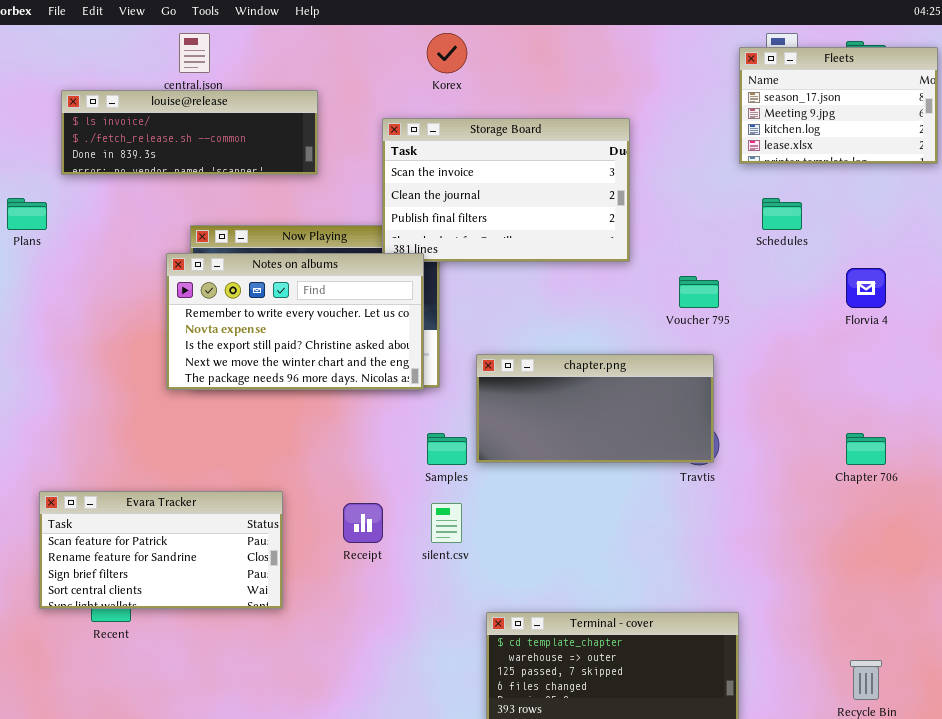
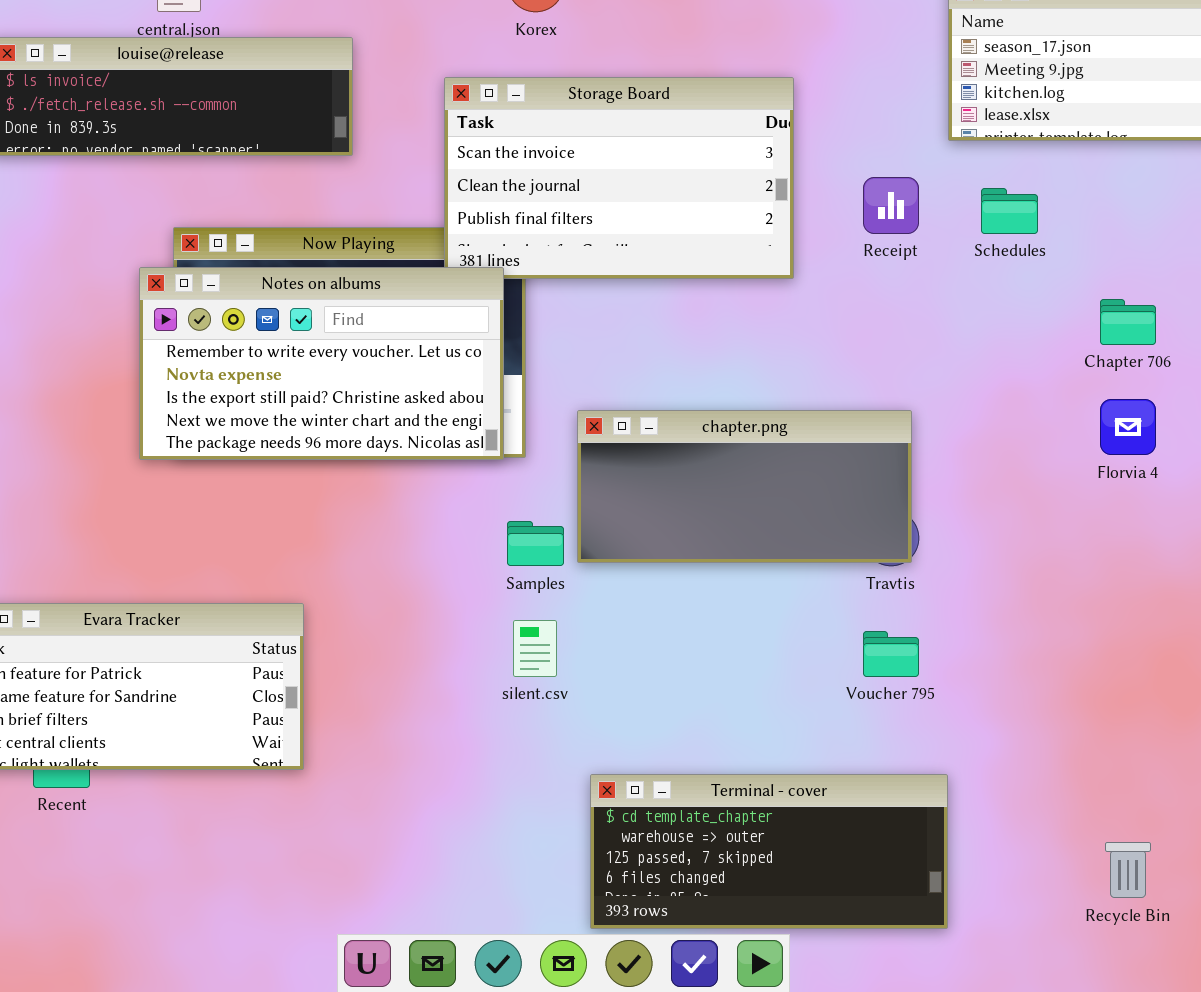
Florvia 4: [846,268,886,308] -> [1100,399,1156,455], moved
Voucher 795: [679,276,719,308] -> [863,631,919,677], moved
Chapter 706: [846,433,886,465] -> [1100,299,1156,345], moved
Receipt: [343,503,383,543] -> [863,177,919,234], moved

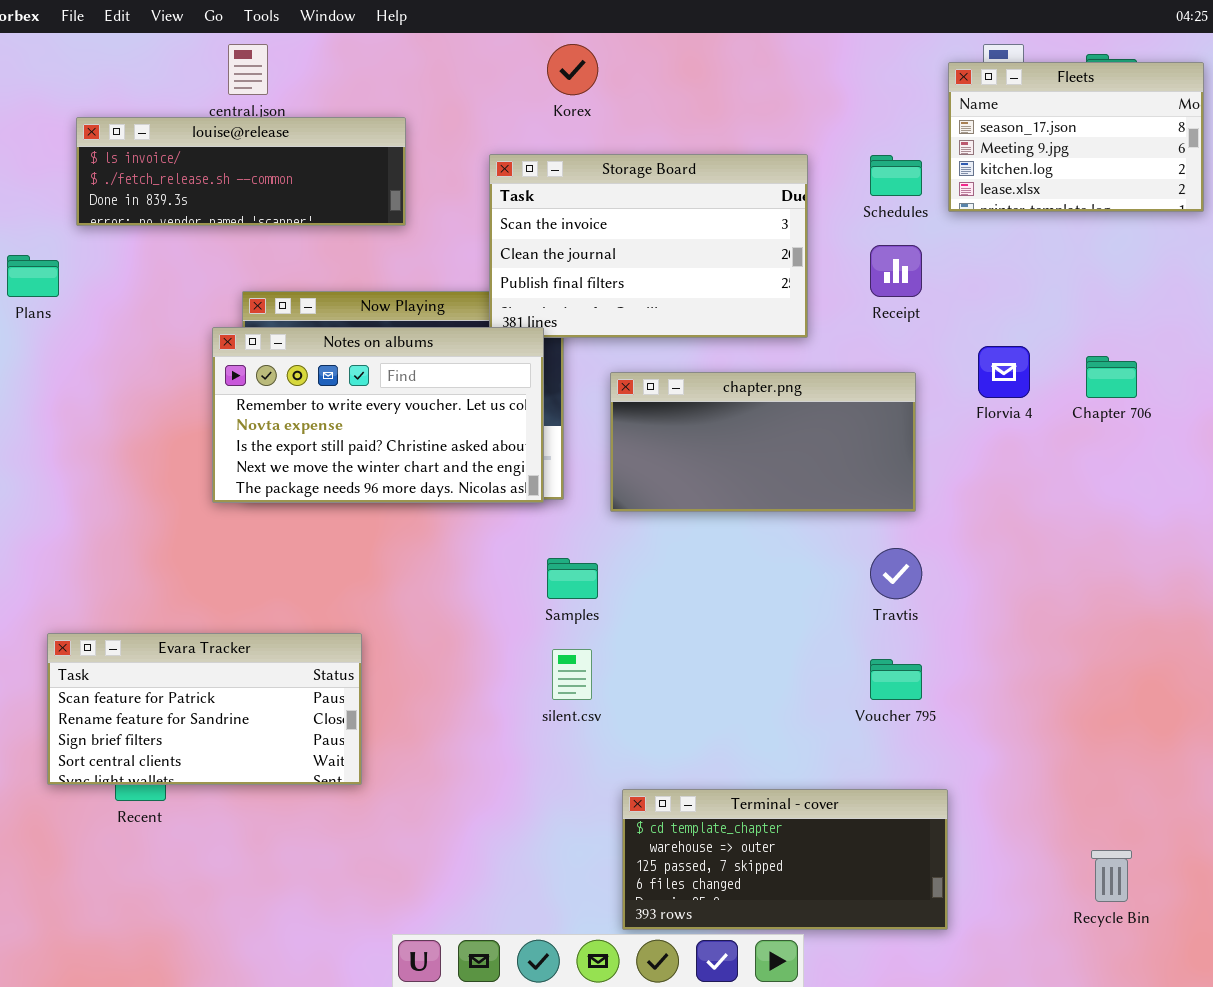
Schedules: [981,188,1038,234] -> [870,155,922,196], moved
Florvia 4: [1100,399,1156,455] -> [978,346,1030,398], moved
chapter.png: [577,410,912,563] -> [610,372,916,512], moved

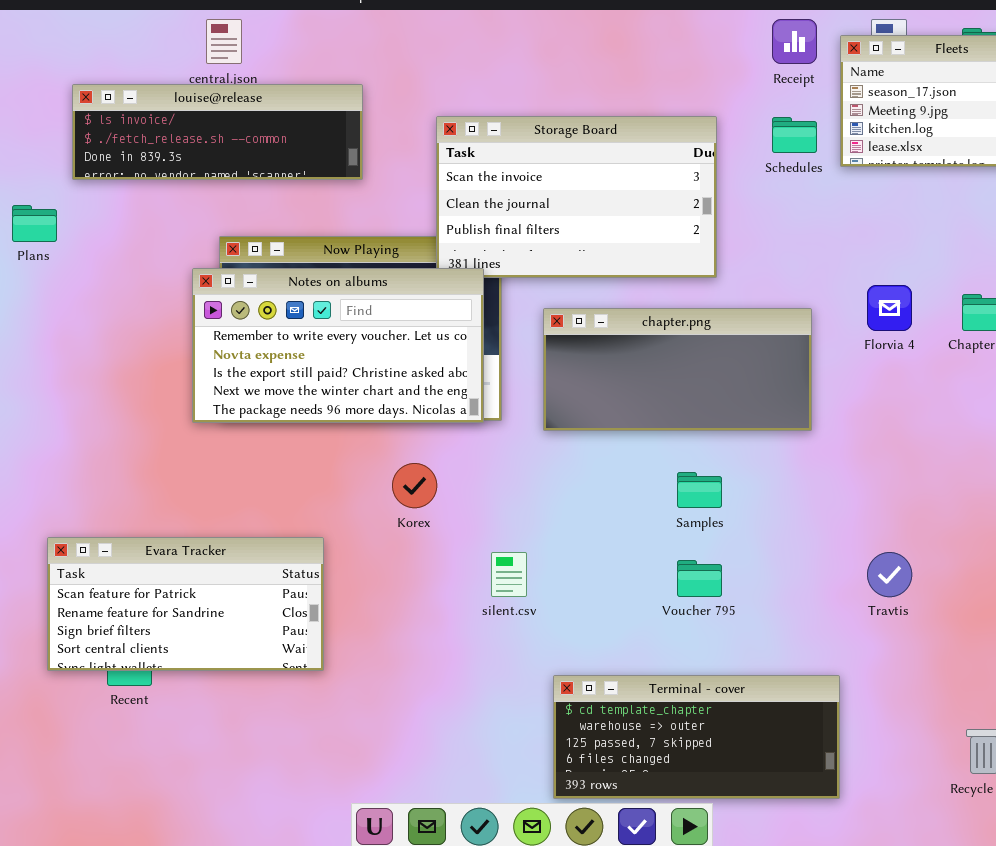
Korex: [547,44,598,95] -> [392,463,437,508], moved
Receipt: [870,245,922,297] -> [772,19,817,64], moved
Travtis: [870,548,922,599] -> [867,552,912,597], moved
Samples: [547,558,598,599] -> [677,472,722,508], moved
Voucher 795: [870,659,922,700] -> [677,560,722,597], moved

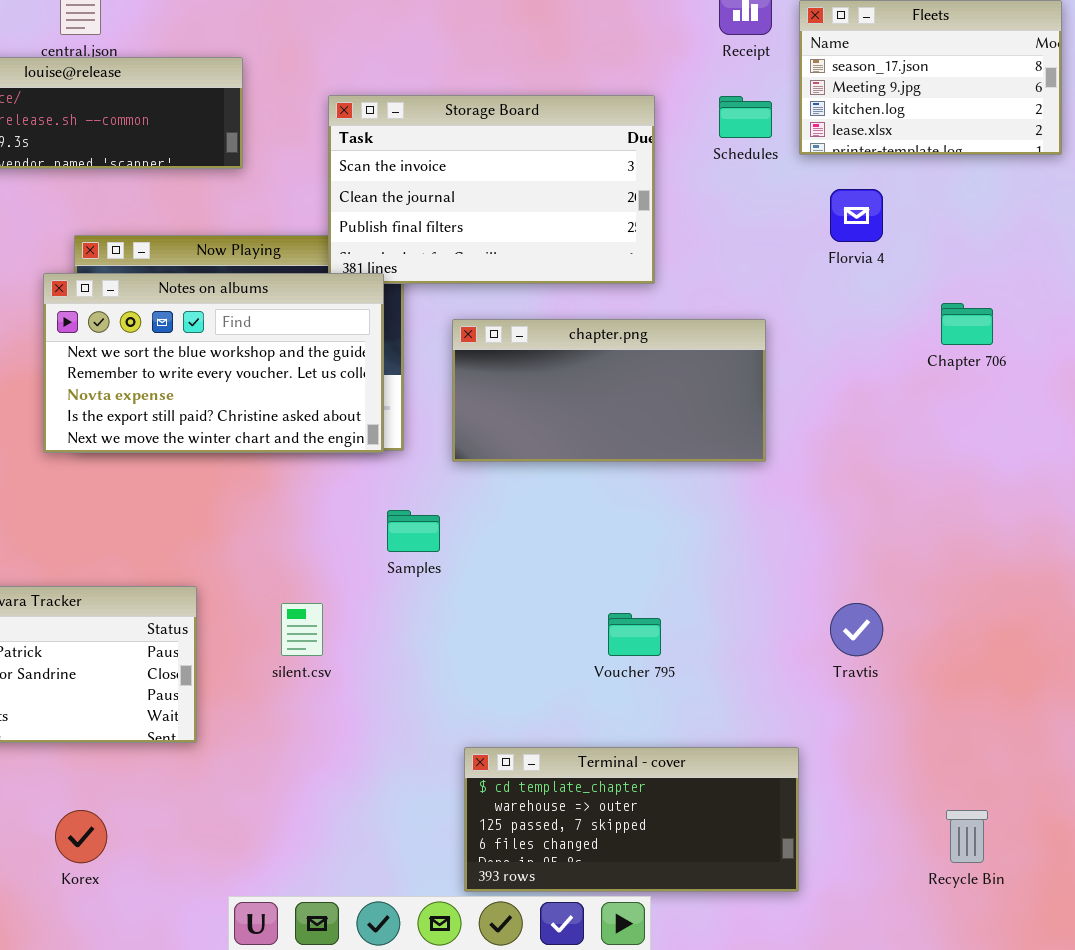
Notes on albums: [192,268,484,423] -> [43,273,384,453], scrolled up 1 row
Florvia 4: [867,285,912,331] -> [830,189,883,242], moved
Korex: [392,463,437,508] -> [55,810,107,863], moved
Samples: [677,472,722,508] -> [387,510,440,552], moved
silent.csv: [491,552,527,597] -> [281,603,323,656], moved

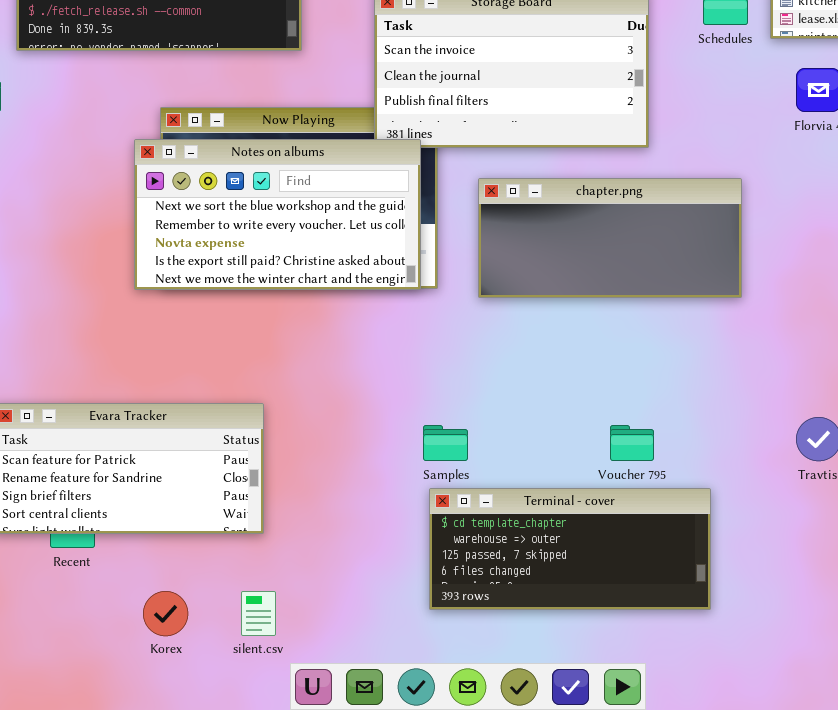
Samples: [387,510,440,552] -> [423,425,468,461], moved
silent.csv: [281,603,323,656] -> [241,591,276,636], moved
Terminal - cover: [464,747,799,892] -> [429,488,711,610], moved

